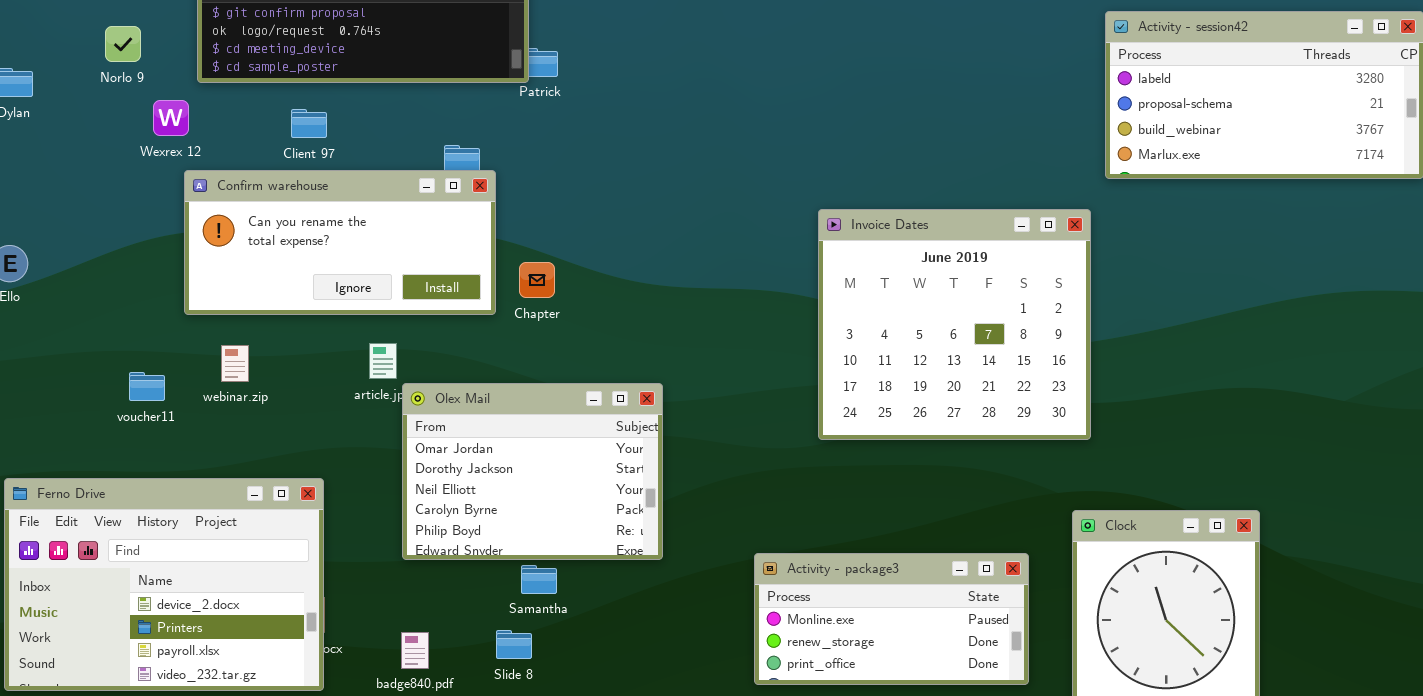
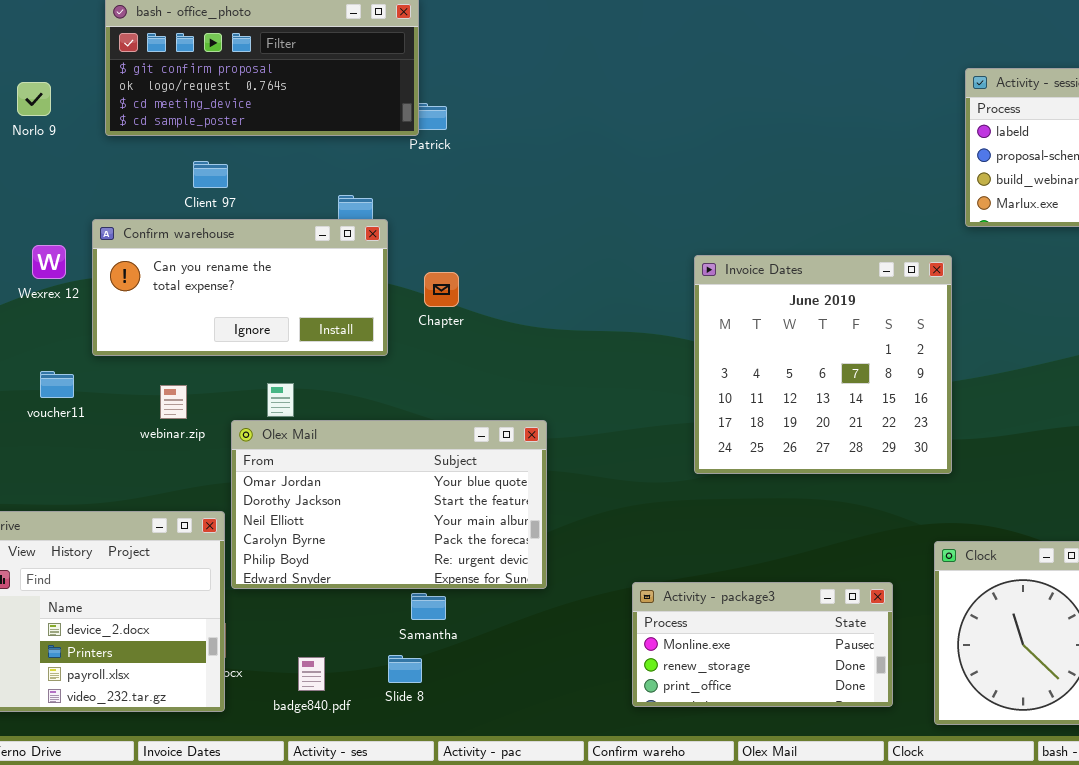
Wexrex 12: [153,100,189,136] -> [32,245,66,279], moved
Chapter: [519,262,555,298] -> [424,272,459,307], moved
webinar.zip: [221,345,249,382] -> [160,385,187,419], moved
voucher11: [129,372,165,401] -> [40,371,74,398], moved
Olex Mail: [402,383,663,560] -> [231,420,547,589], resized

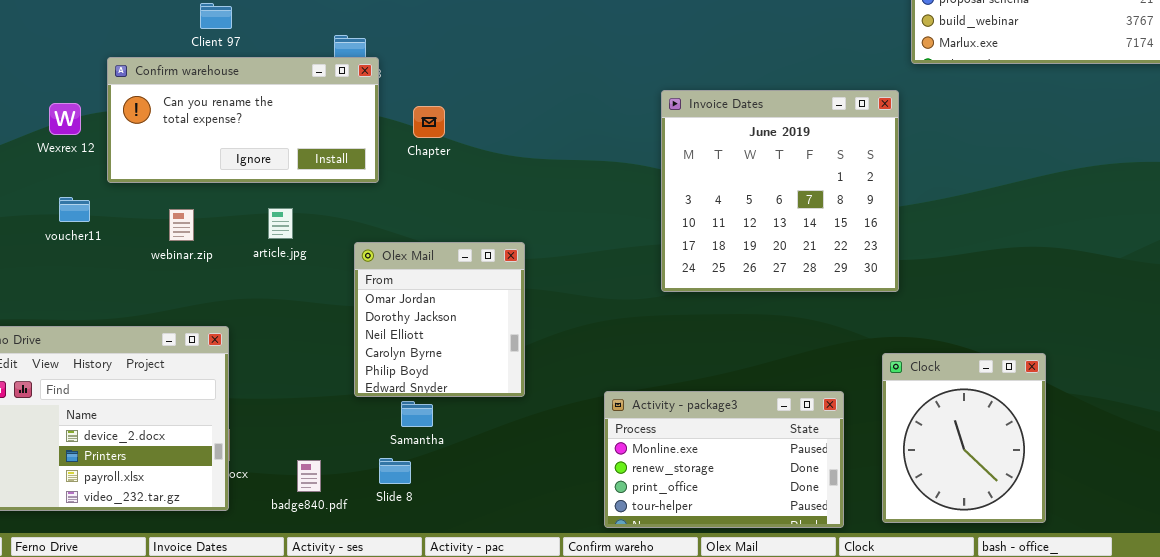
Wexrex 12: [32,245,66,279] -> [49,103,81,135], moved
Olex Mail: [231,420,547,589] -> [354,242,525,397], resized
Activity - package3: [632,582,893,707] -> [604,391,844,528], resized

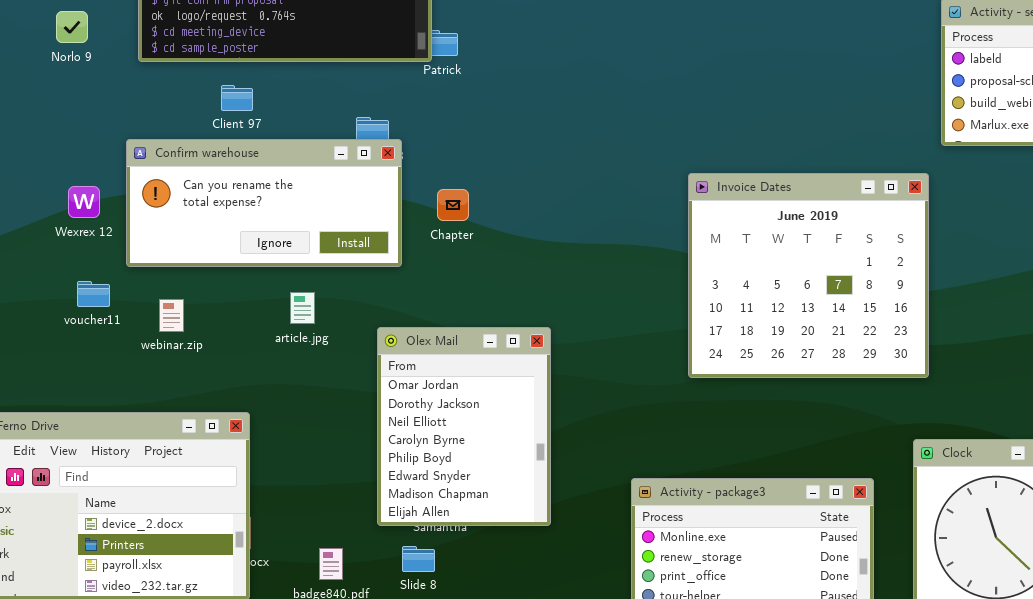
webinar.zip: [169,209,194,241] -> [159,299,184,332], moved
Olex Mail: [354,242,525,397] -> [377,327,551,526], resized

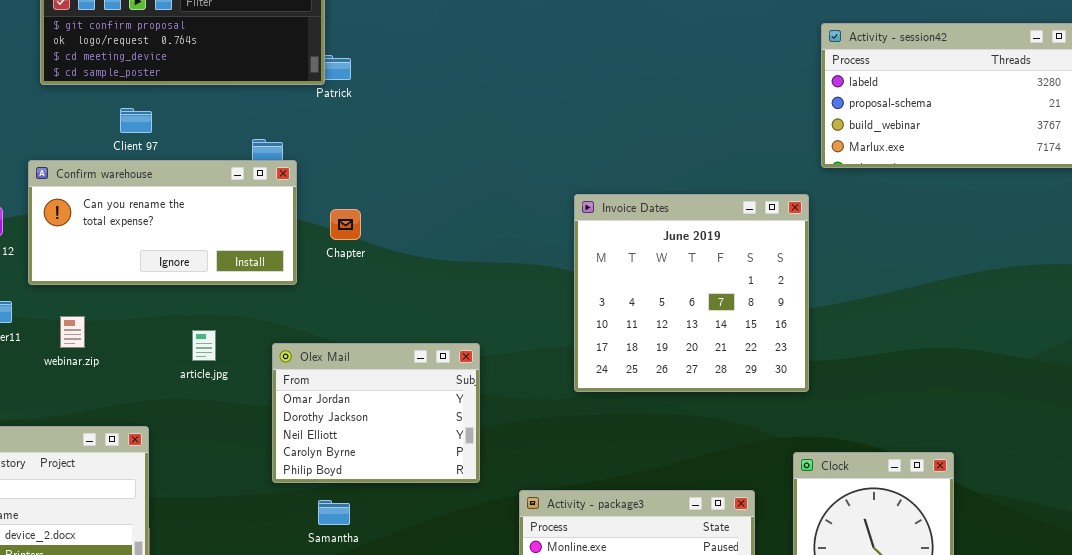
article.jpg: [290,292,315,324] -> [192,330,216,361], moved
Olex Mail: [377,327,551,526] -> [272,343,480,483], resized

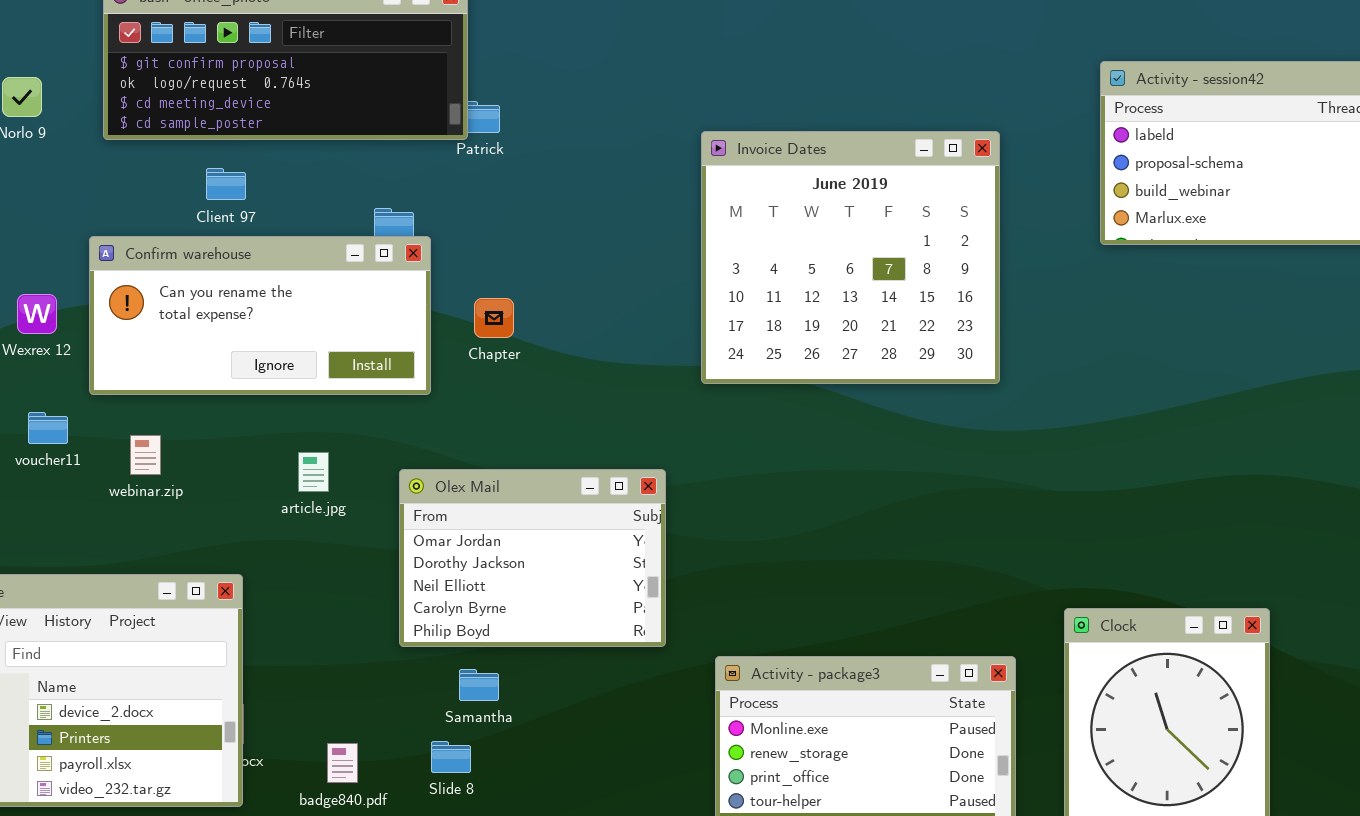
Invoice Dates: [574,194,809,392] -> [701,131,1000,384], moved

